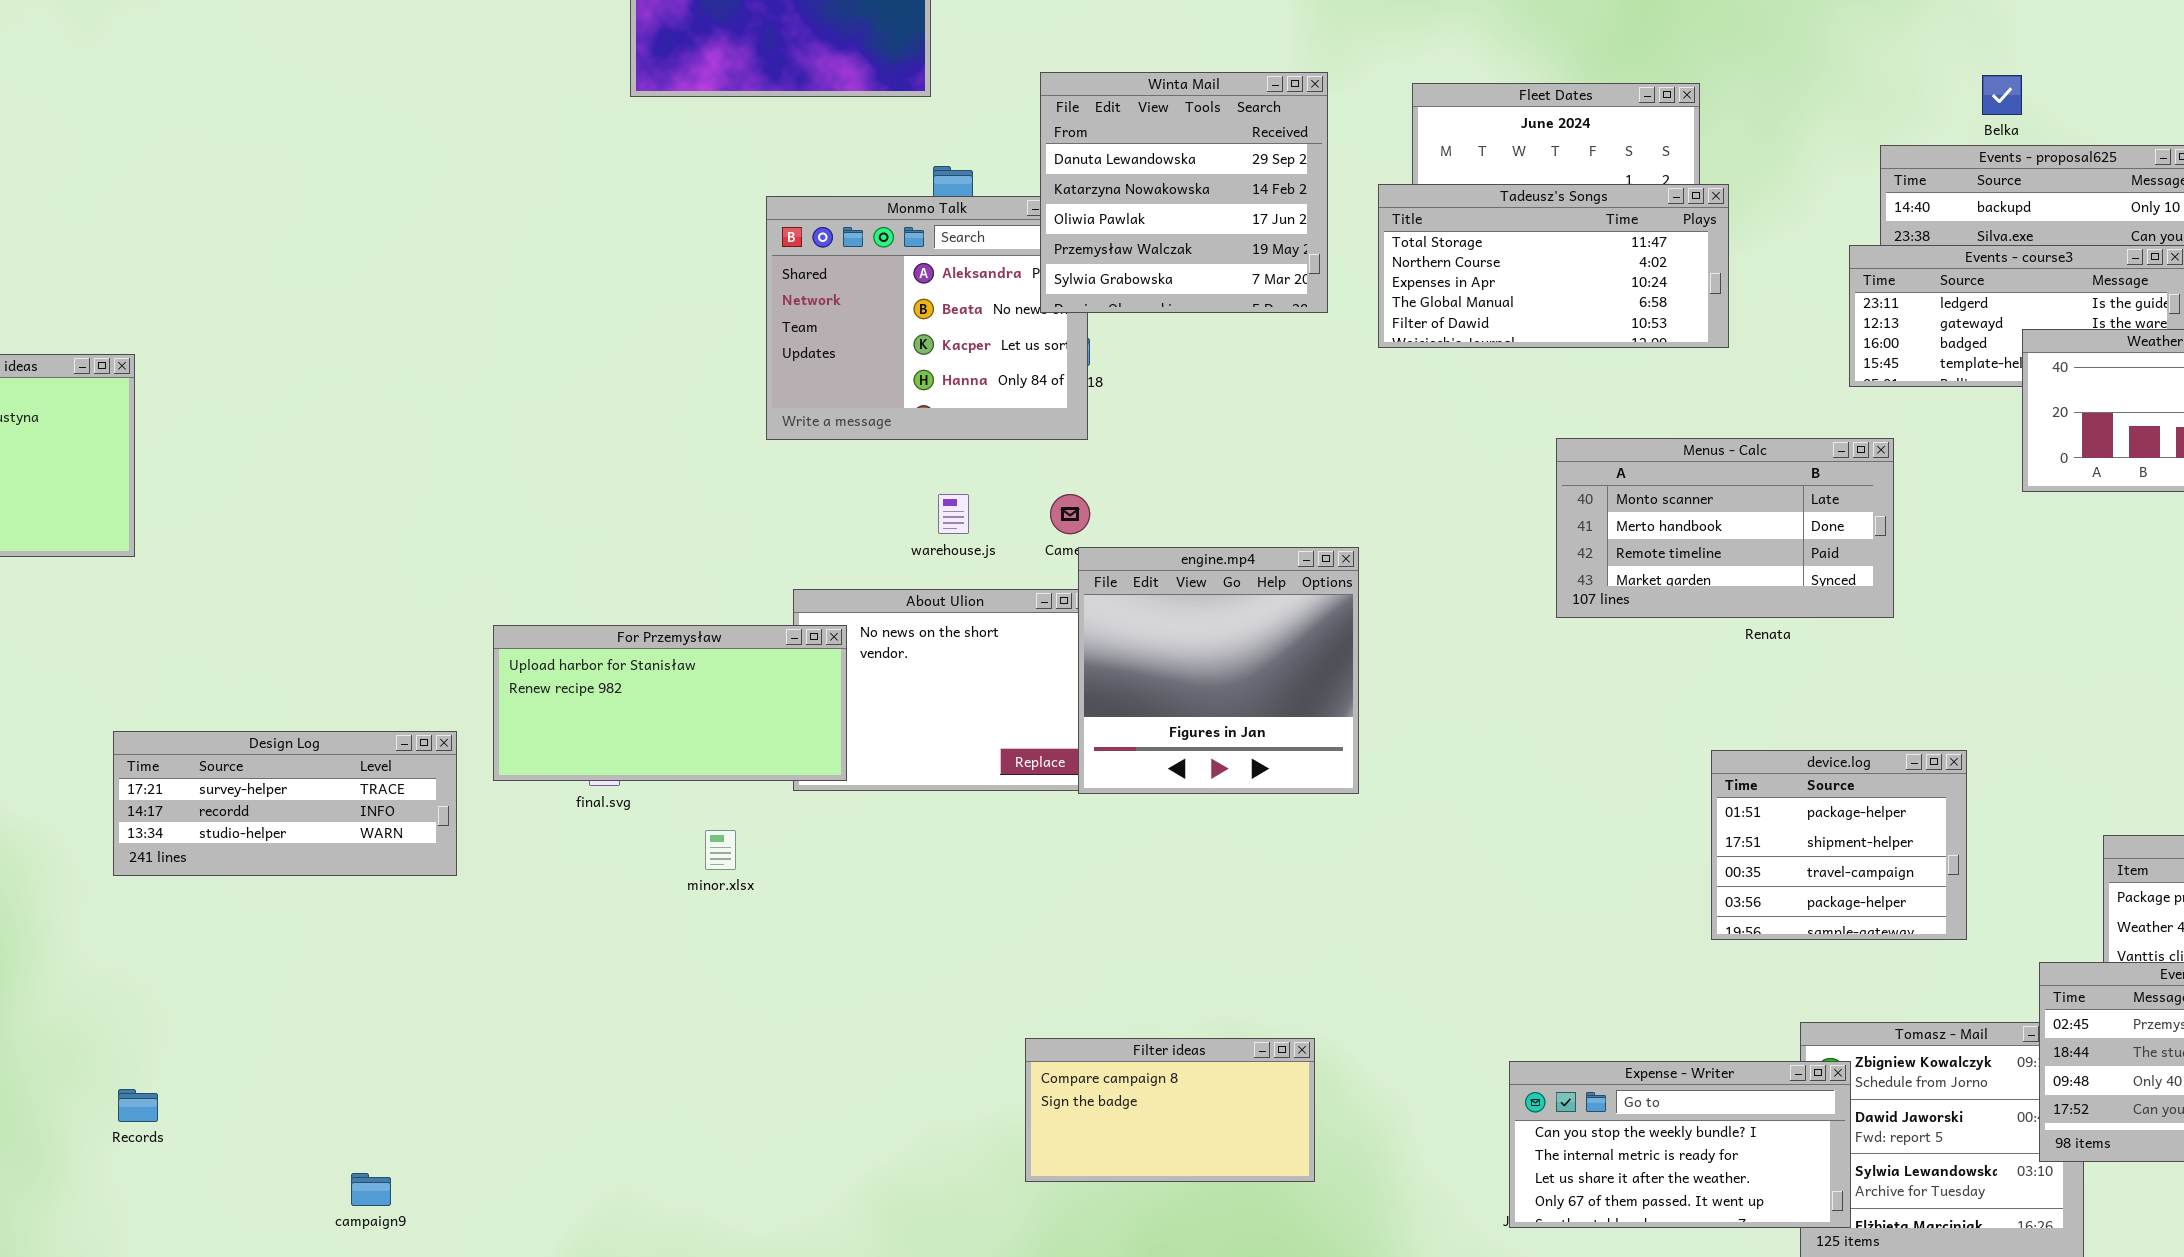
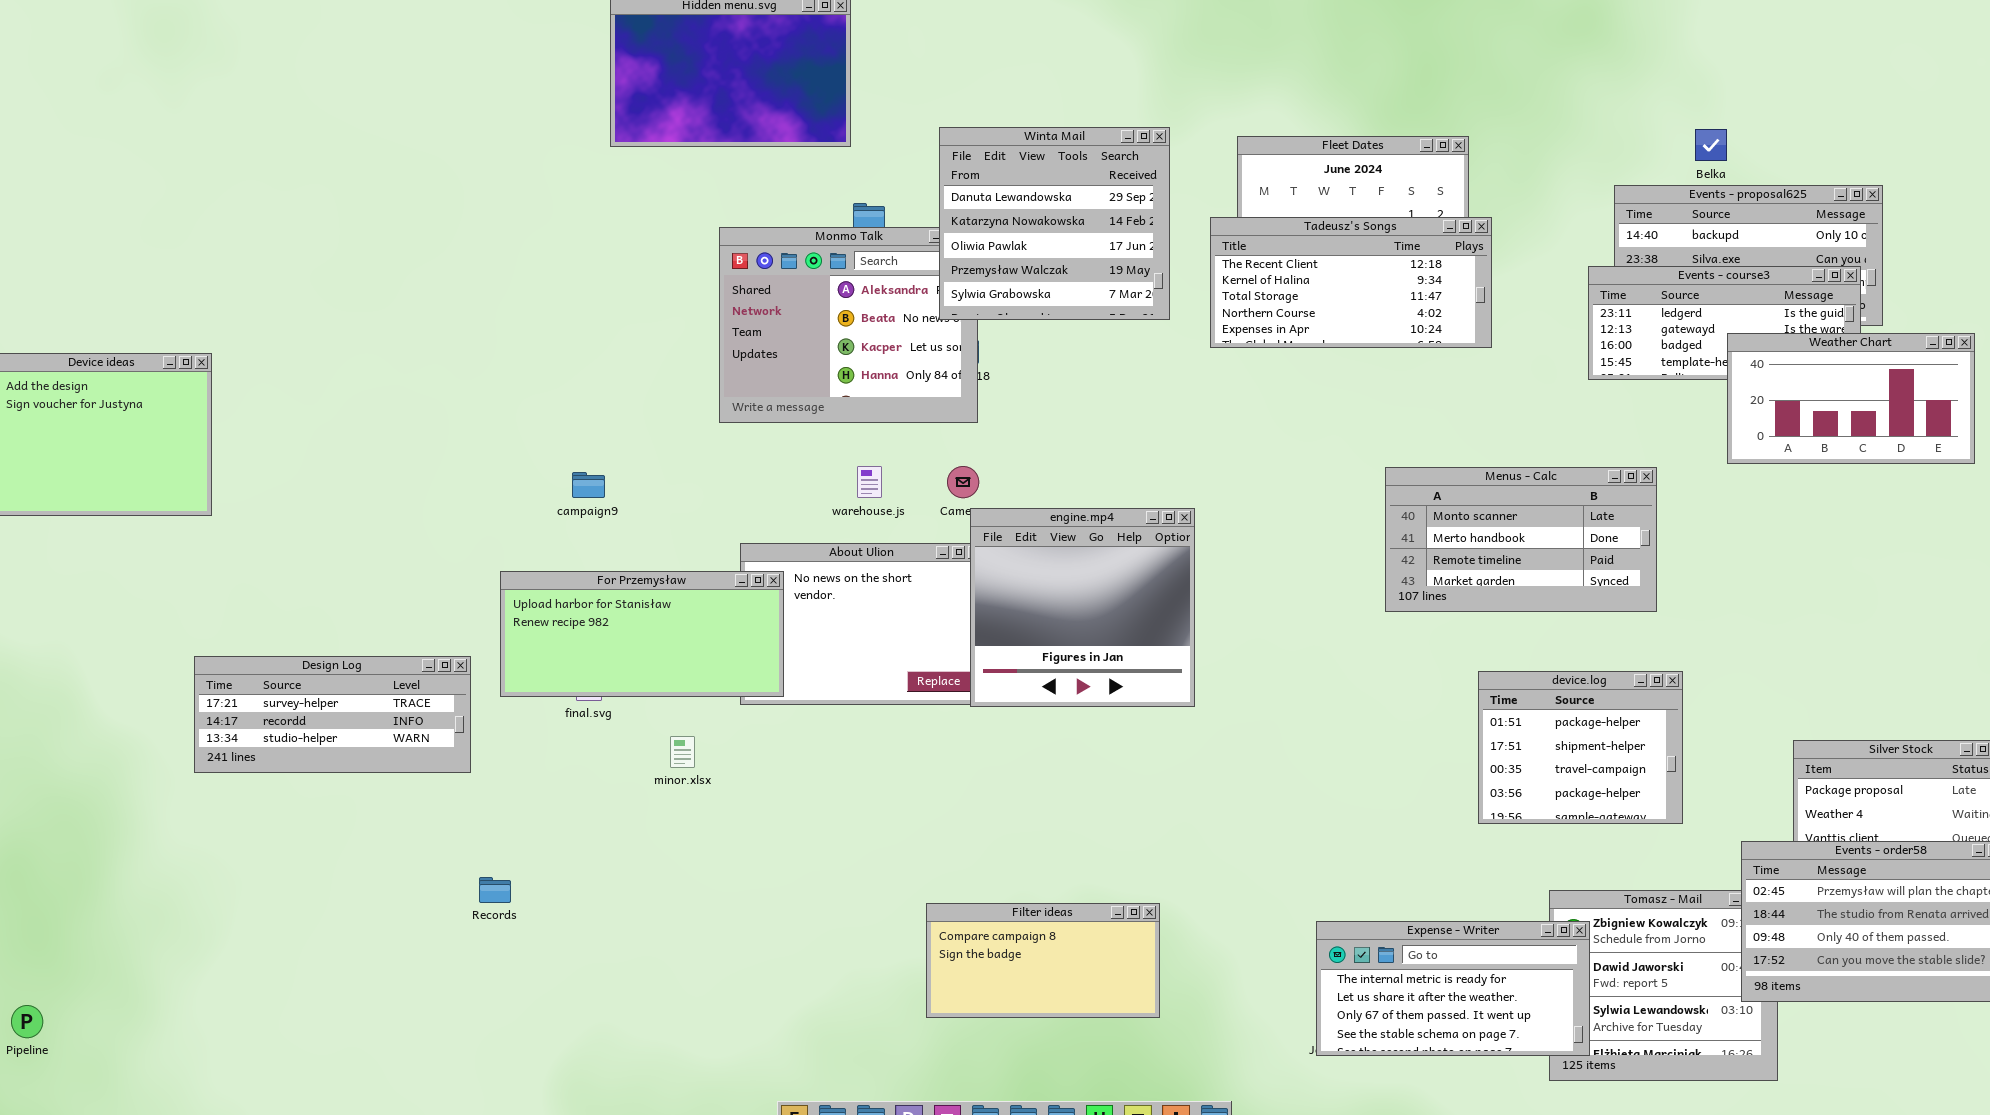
Tadeusz's Songs: [1378,184,1729,348] -> [1210,217,1492,348], scrolled up 2 rows
Menus - Calc: [1556,438,1894,618] -> [1385,467,1657,612], moved
Expense - Writer: [1509,1061,1851,1228] -> [1316,921,1590,1056], scrolled down 1 row
Records: [118,1089,158,1122] -> [479,877,511,903], moved
campaign9: [351,1173,391,1206] -> [572,472,605,498], moved

